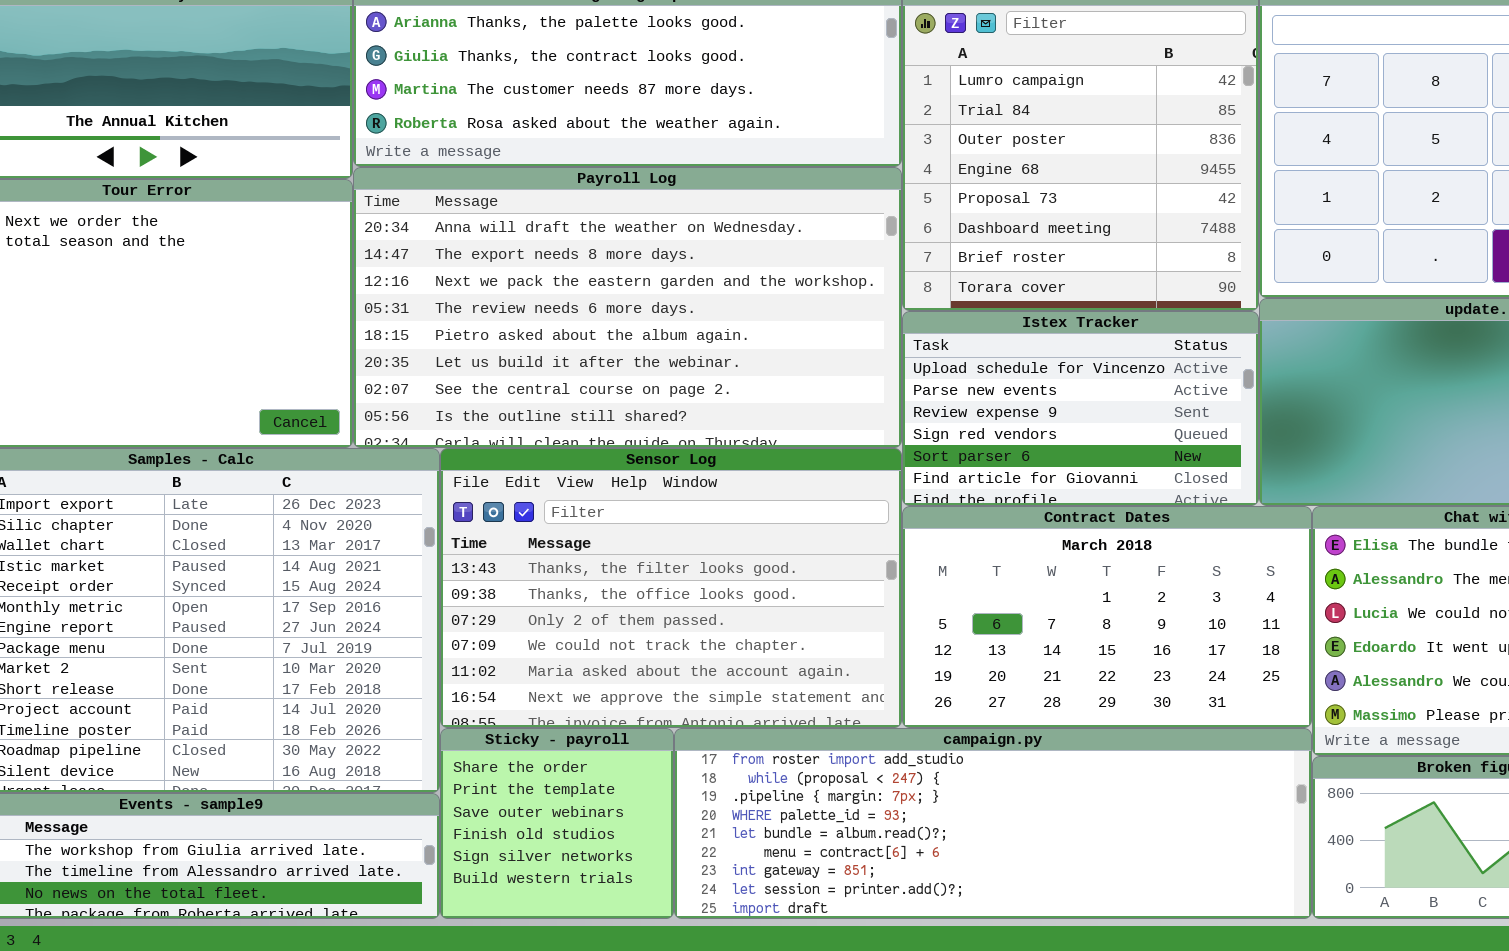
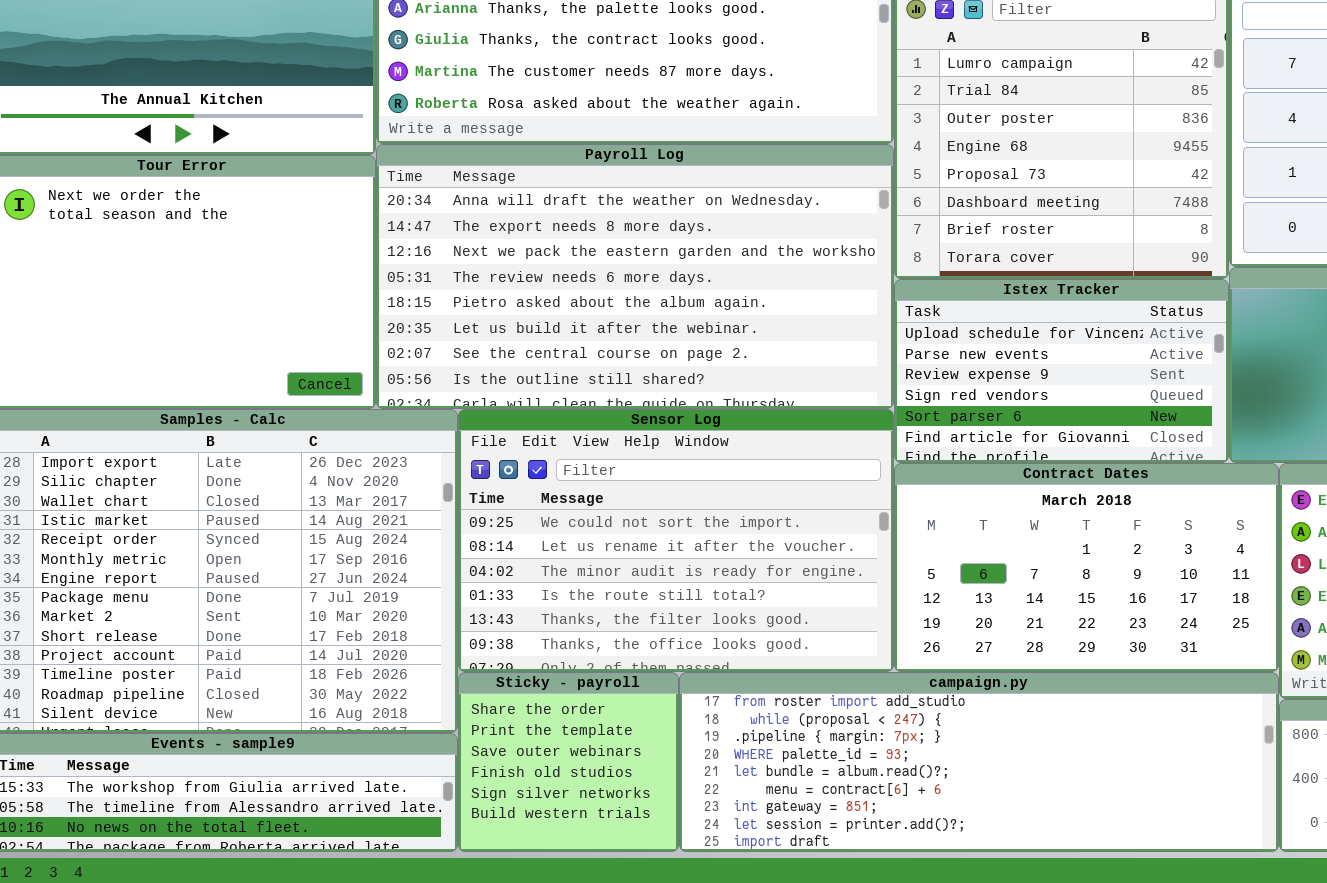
Sensor Log: [440,448,902,728] -> [458,409,894,672], scrolled up 4 rows

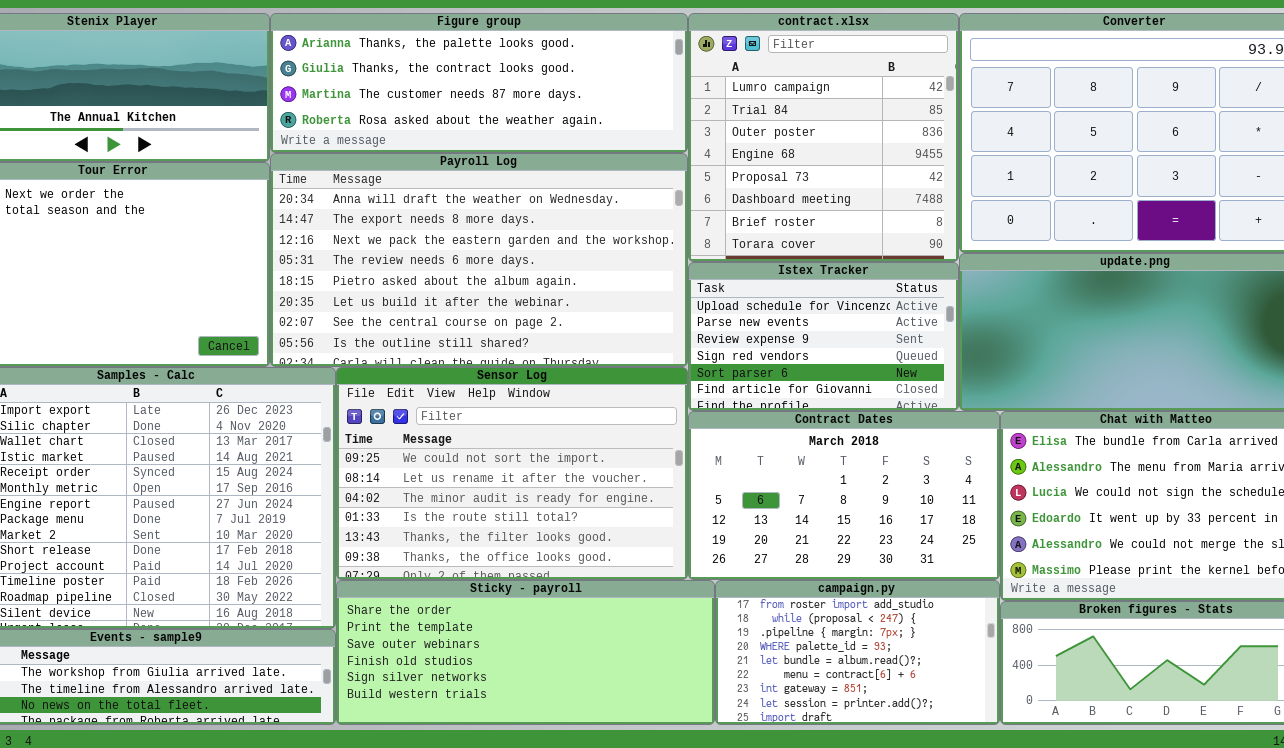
Sticky - payroll: [458,672,679,852] -> [336,580,715,725], resized
campaign.py: [679,672,1279,852] -> [715,580,1000,725], resized

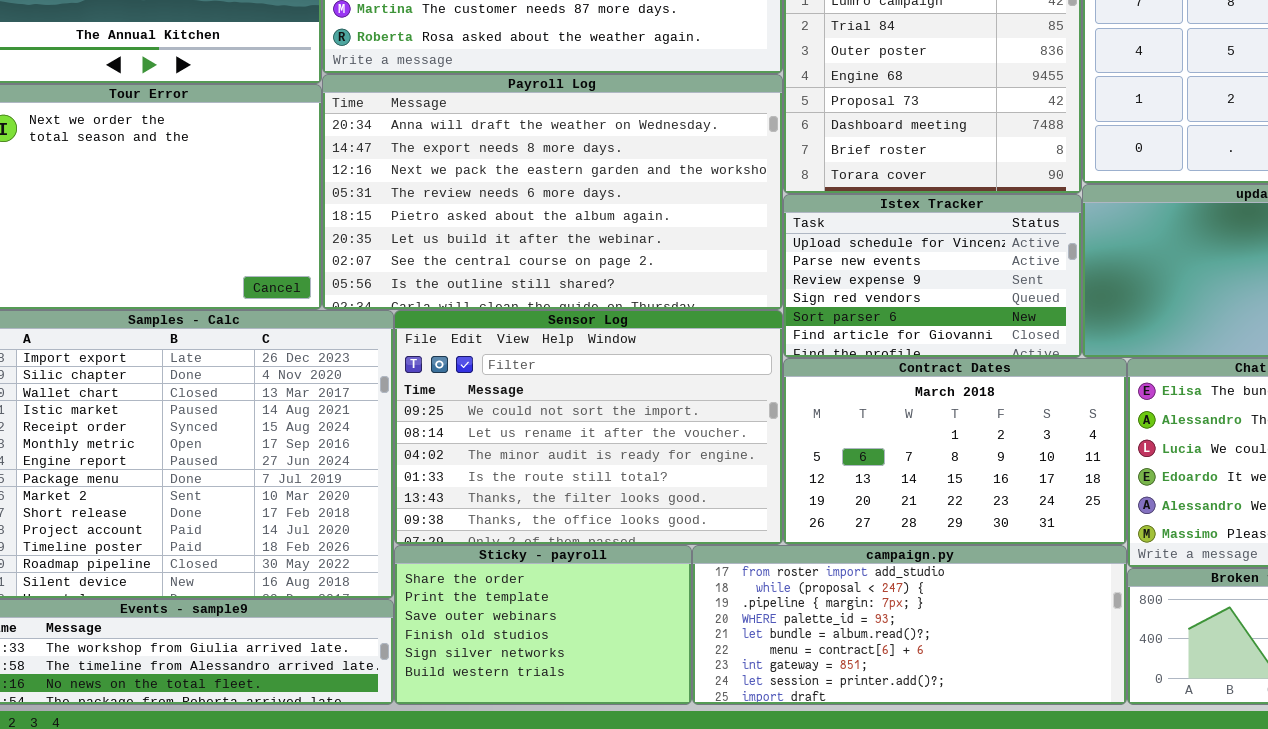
Sticky - payroll: [336,580,715,725] -> [394,545,692,705], resized
campaign.py: [715,580,1000,725] -> [692,545,1127,705], resized

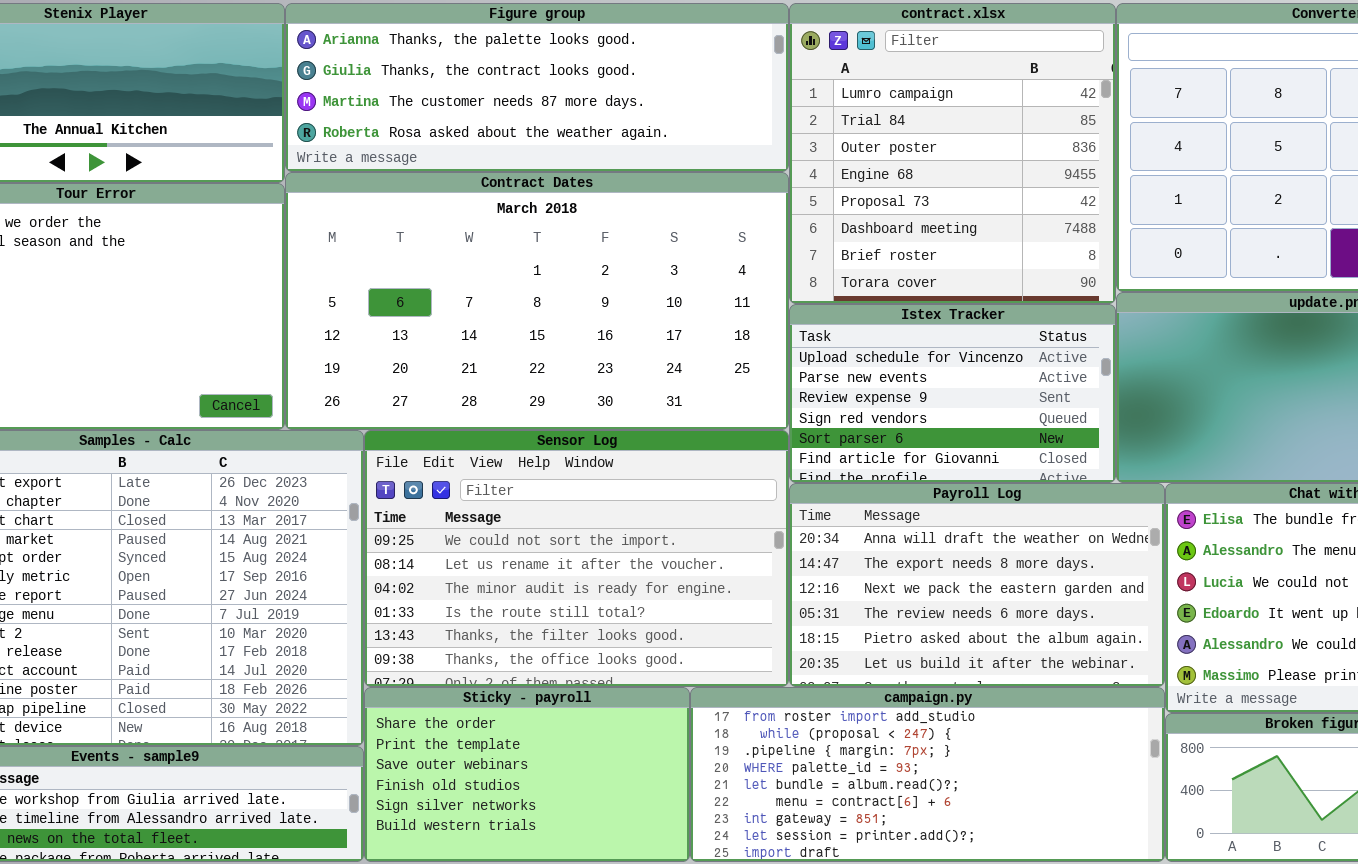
Payroll Log: [322,74,783,310] -> [789,483,1165,687], moved, resized
Contract Dates: [783,358,1127,545] -> [285,172,789,430], moved, resized

